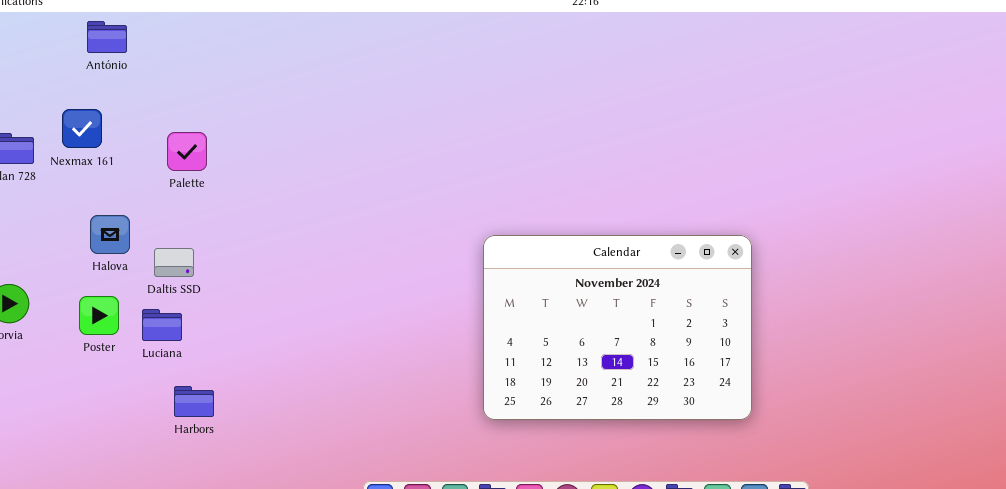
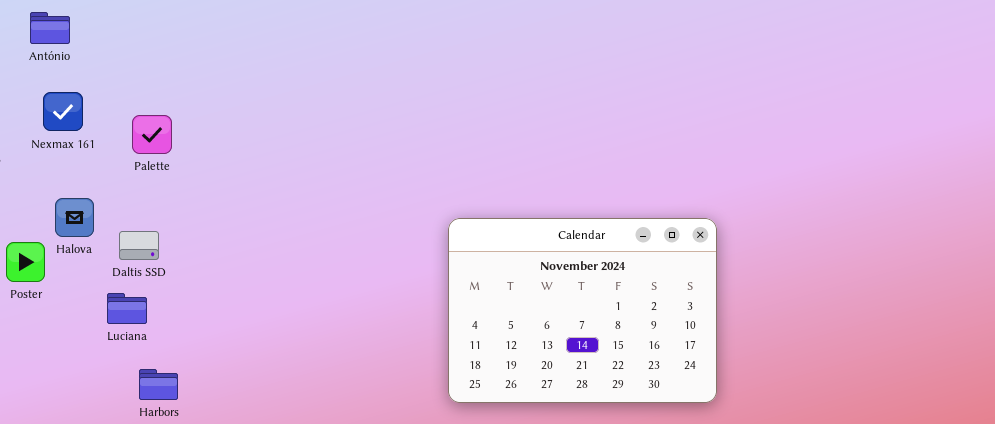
António: [87,21,127,53] -> [30,12,70,44], moved
Nexmax 161: [62,109,102,148] -> [43,92,83,131], moved
Poster: [79,296,119,335] -> [6,242,45,282], moved

